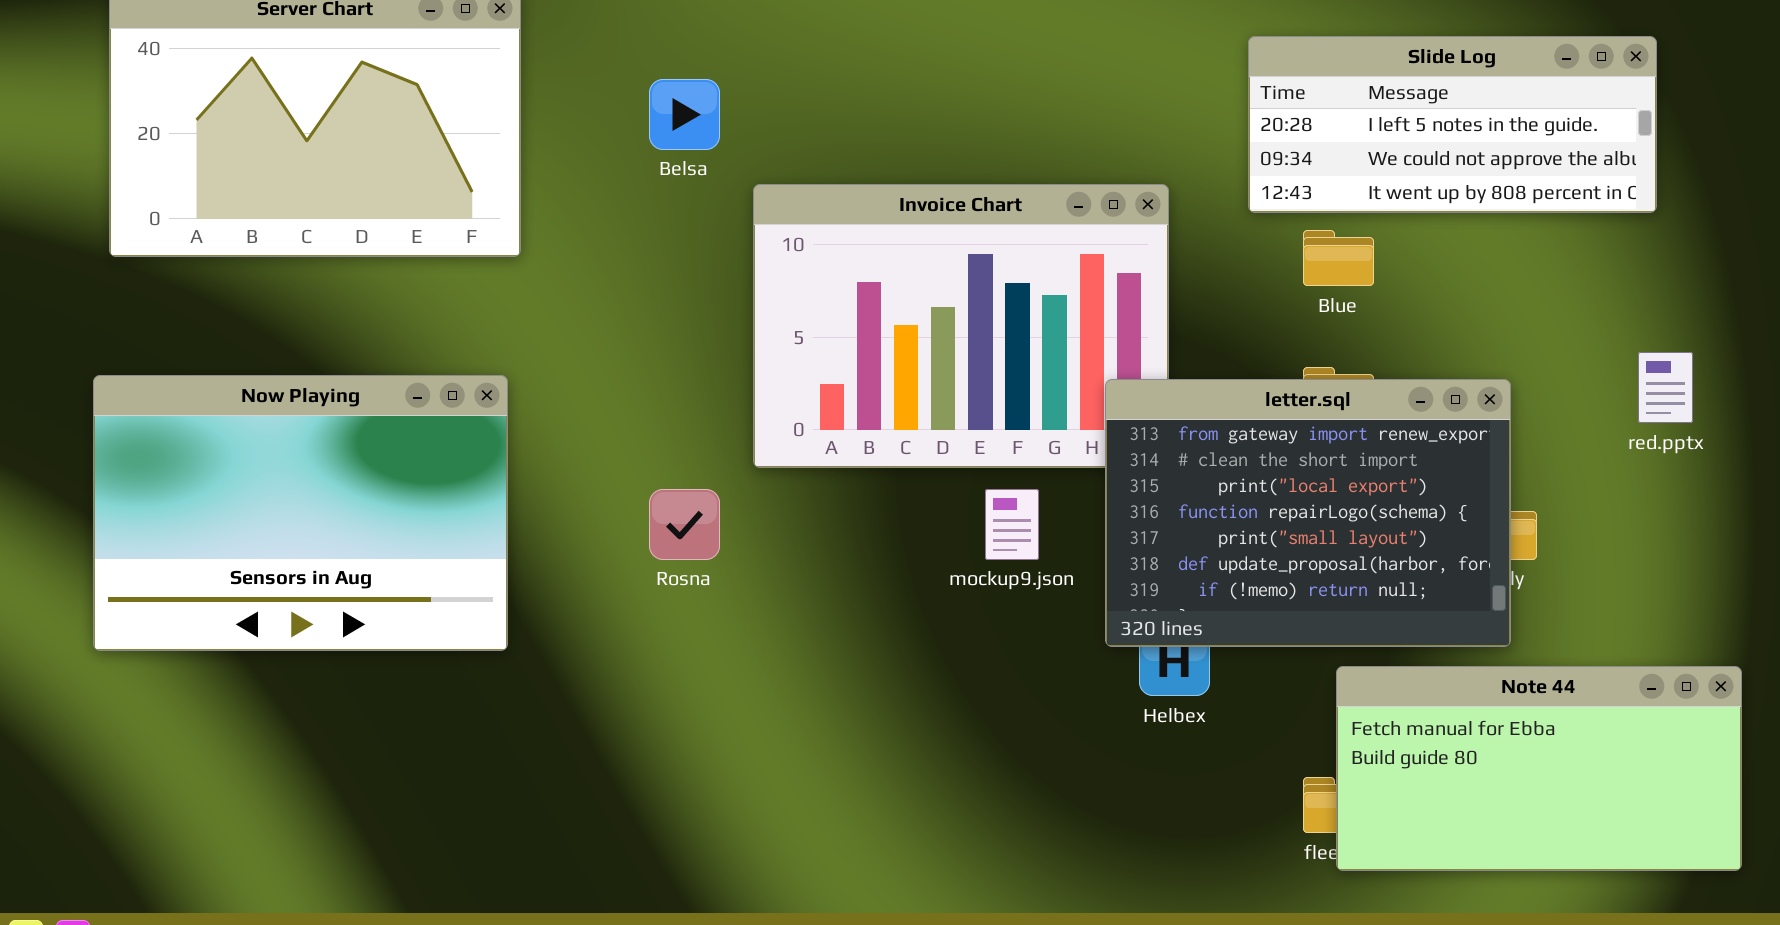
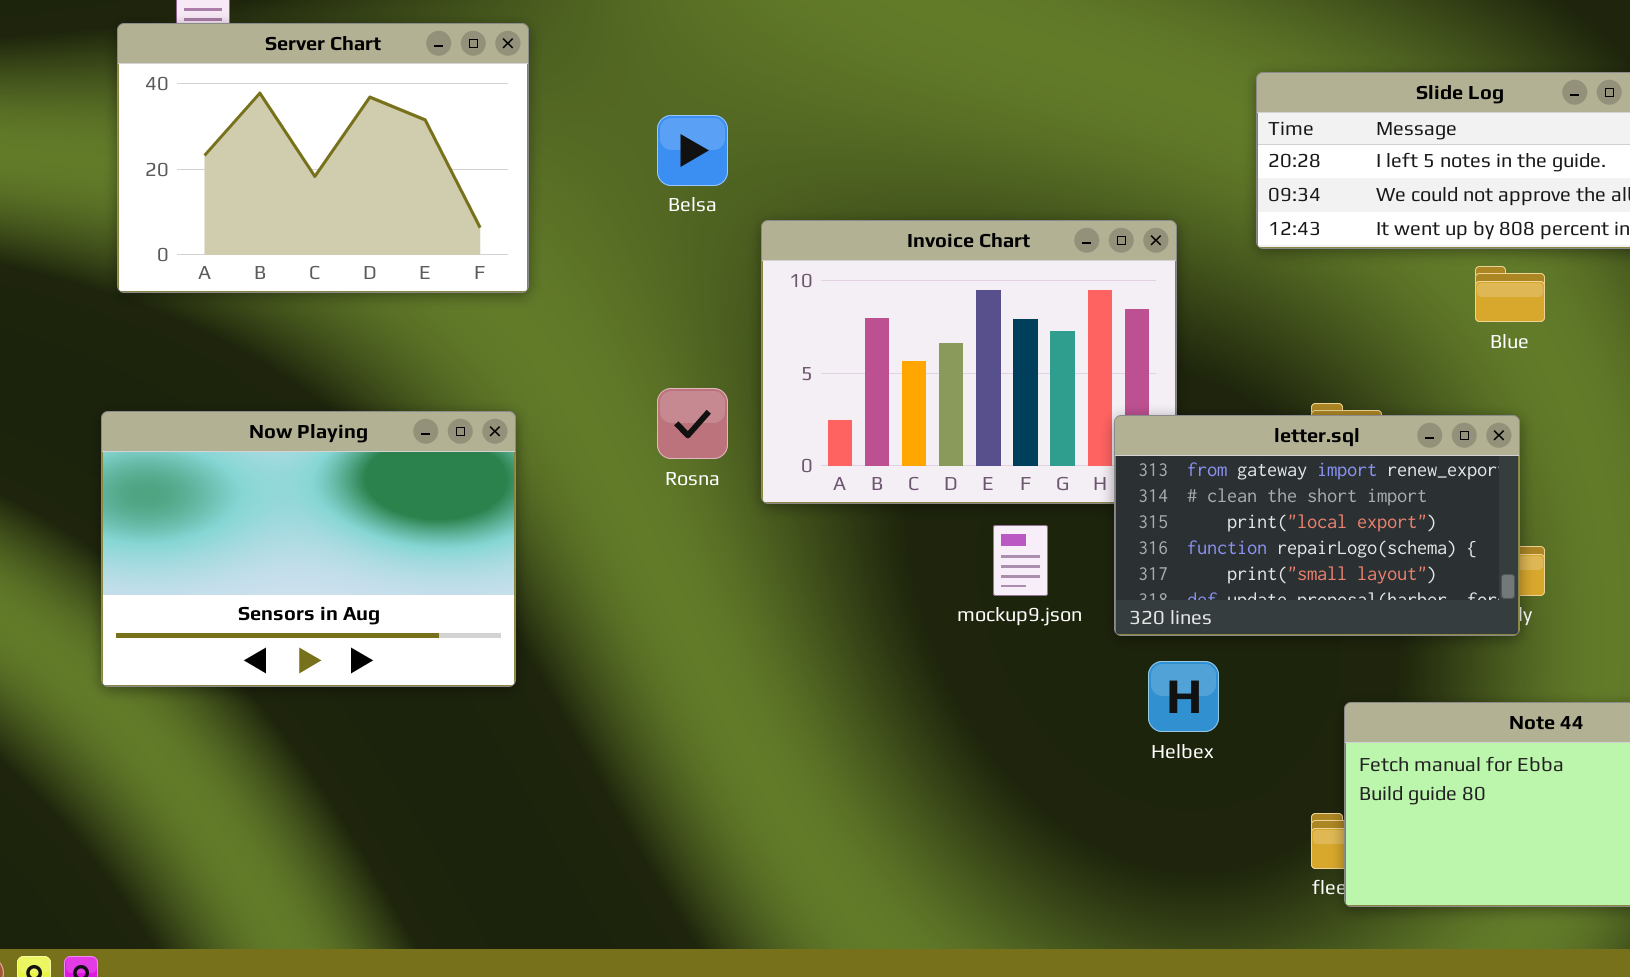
Blue: [1303,230,1374,286] -> [1475,266,1545,322], moved
letter.sql: [1105,379,1511,647] -> [1114,415,1520,636], resized
Rosna: [649,489,720,560] -> [657,388,728,459], moved

